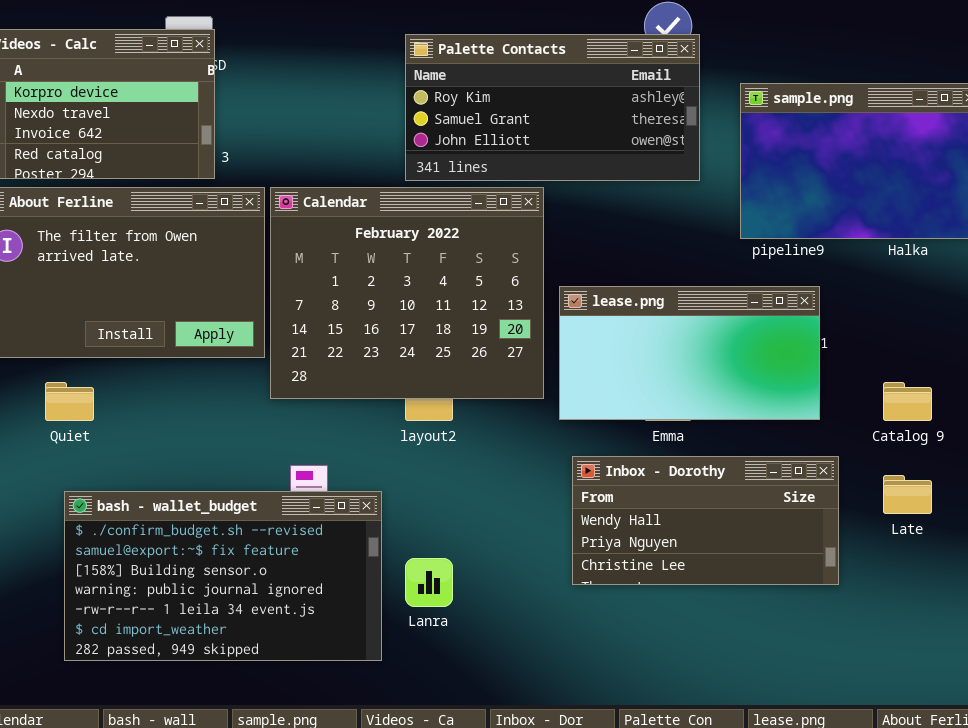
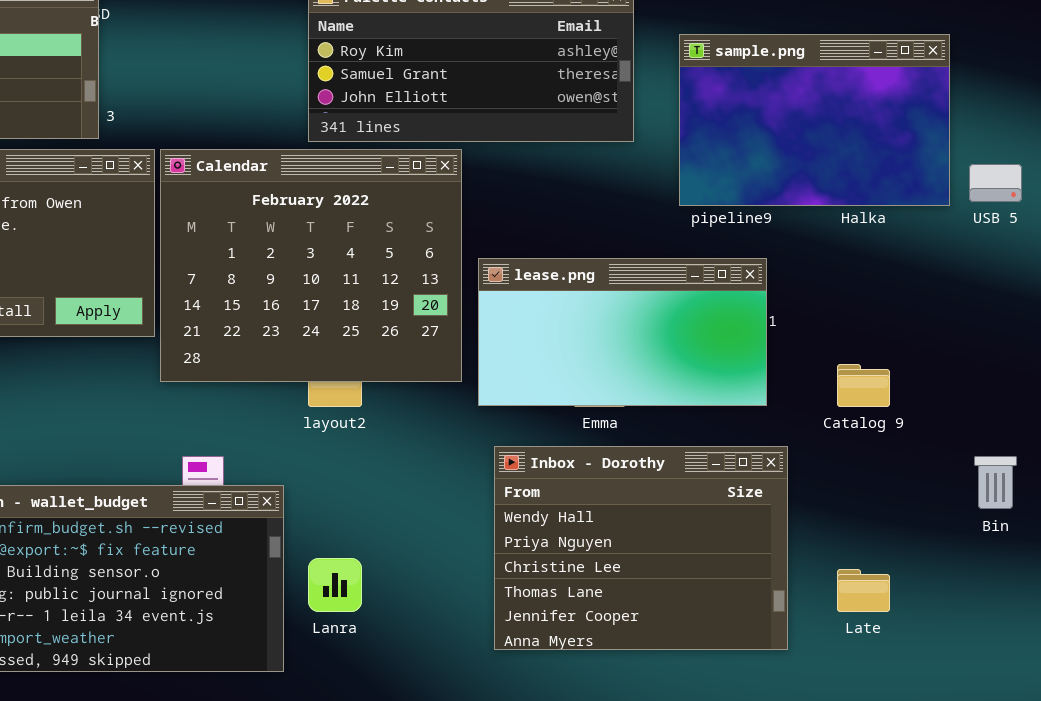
Inbox - Dorothy: [572,456,839,585] -> [494,446,788,650], resized
Late: [883,475,932,514] -> [837,569,890,612], moved

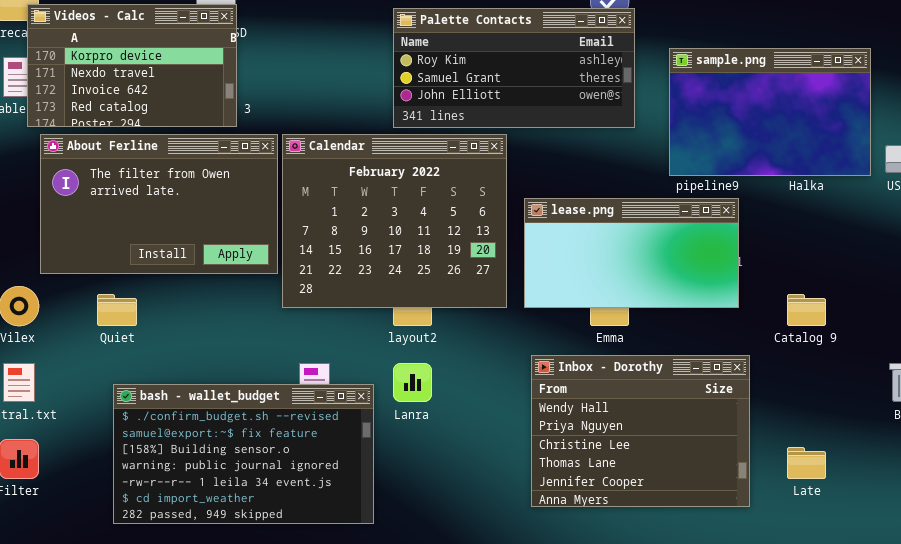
lease.png: [478,258,767,406] -> [524,198,739,308], moved
Lanra: [308,558,362,612] -> [393,363,432,402], moved

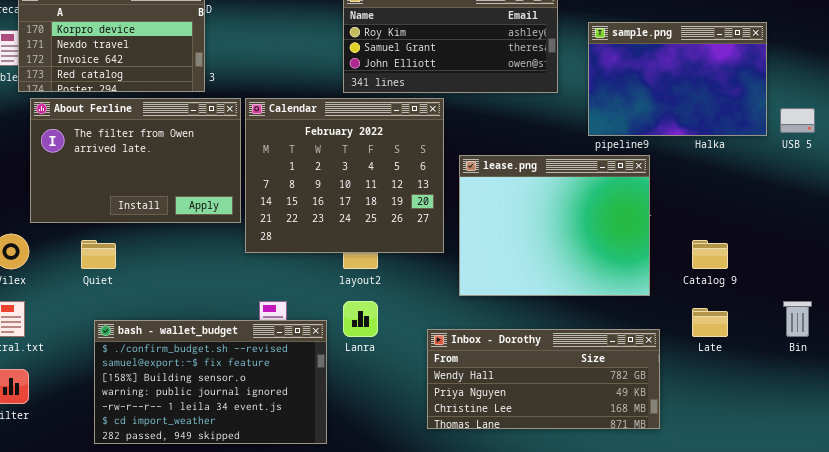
lease.png: [524,198,739,308] -> [459,155,650,296], resized
Inbox - Dorothy: [531,355,750,507] -> [427,329,660,429], resized
Late: [787,447,826,479] -> [692,308,728,337], moved

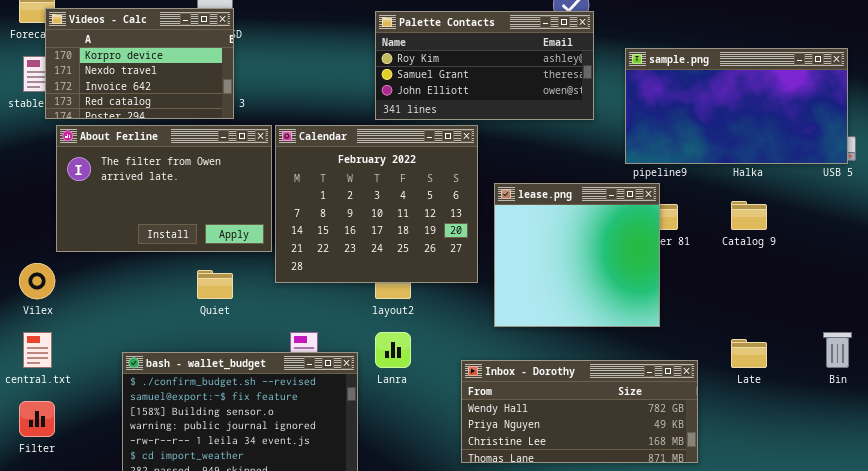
sample.png: [588,22,767,136] -> [625,48,848,164], resized
lease.png: [459,155,650,296] -> [494,183,660,327], resized
Quiet: [81,240,116,269] -> [197,270,233,299], moved
Catalog 9: [692,240,728,269] -> [731,201,767,230], moved

